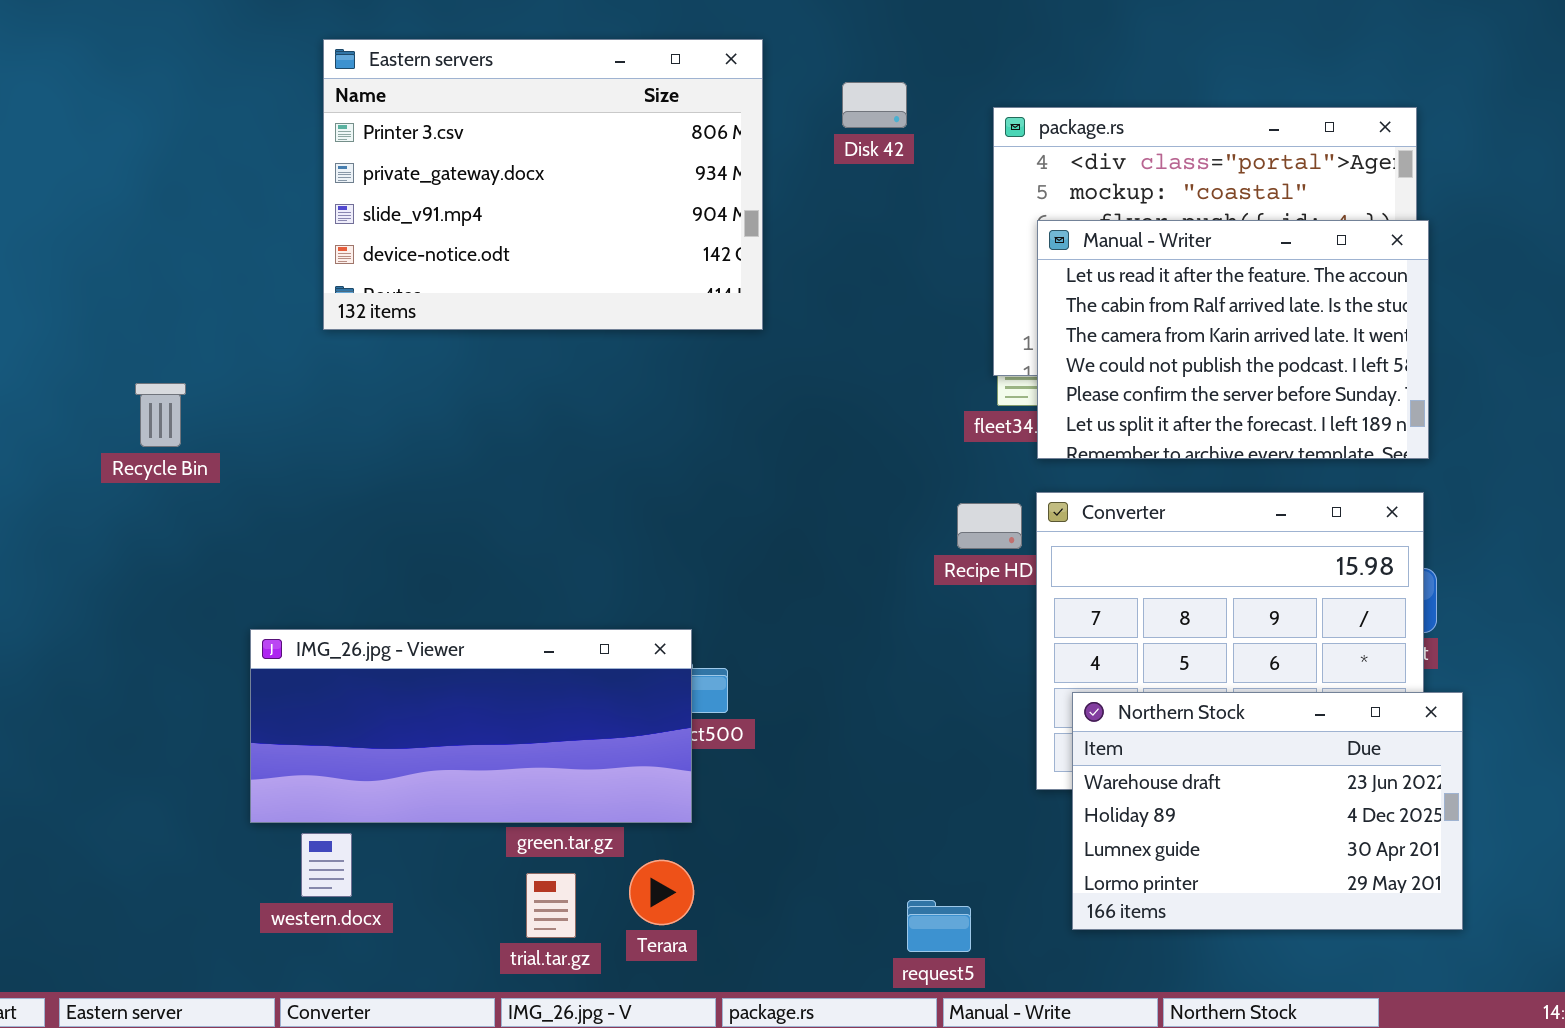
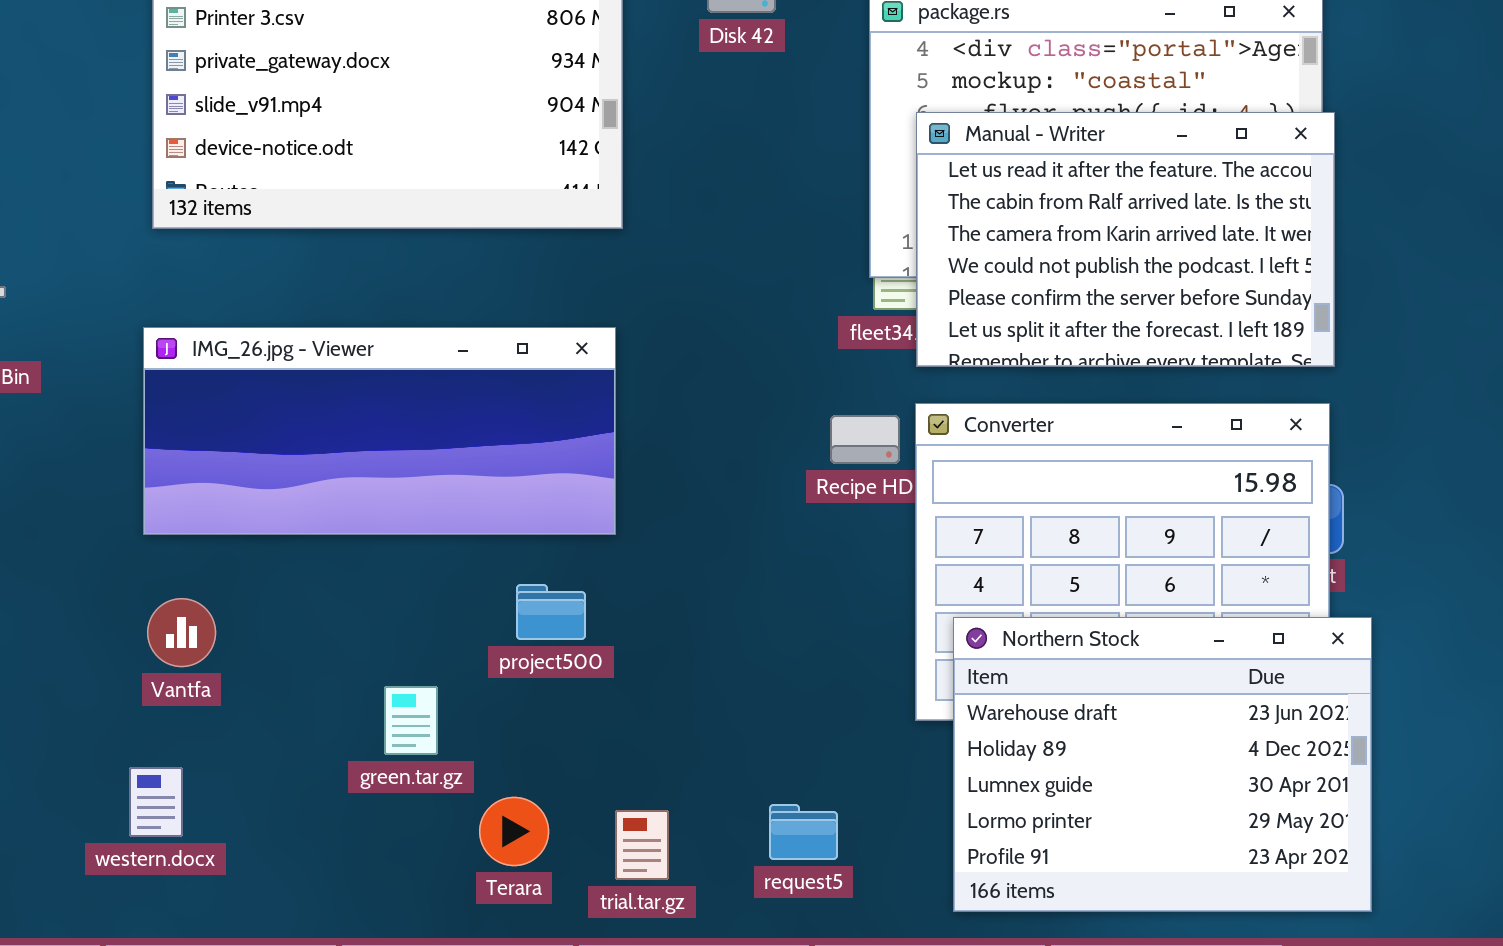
IMG_26.jpg - Viewer: [250,629,692,823] -> [143,327,616,535], moved
Northern Stock: [1072,692,1463,930] -> [953,617,1372,912], resized
trial.tar.gz: [526,873,576,938] -> [615,810,669,880], moved
request5: [907,900,971,952] -> [769,804,838,860], moved

